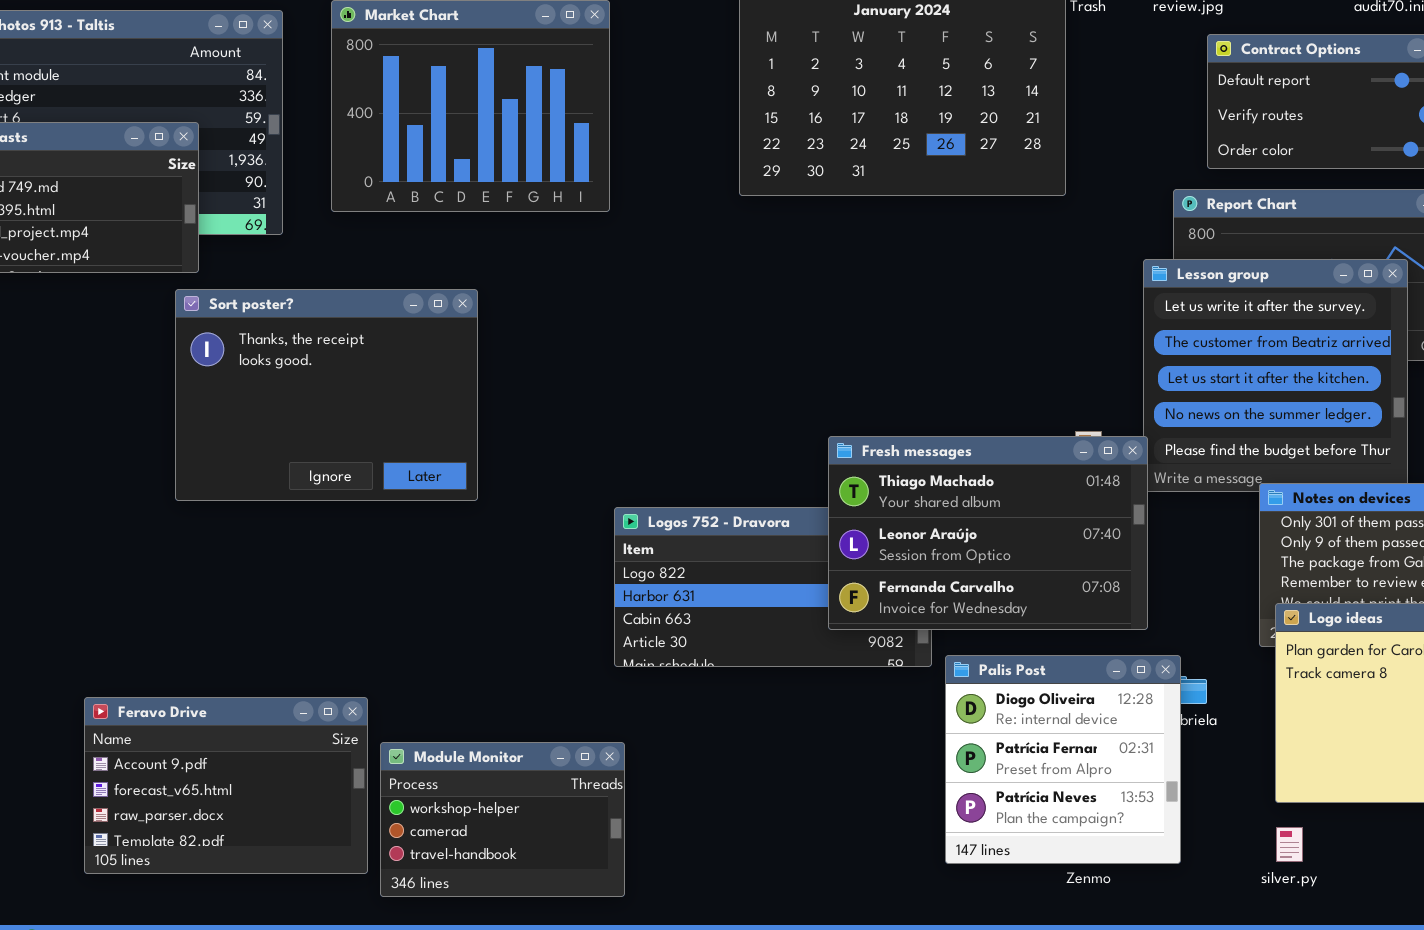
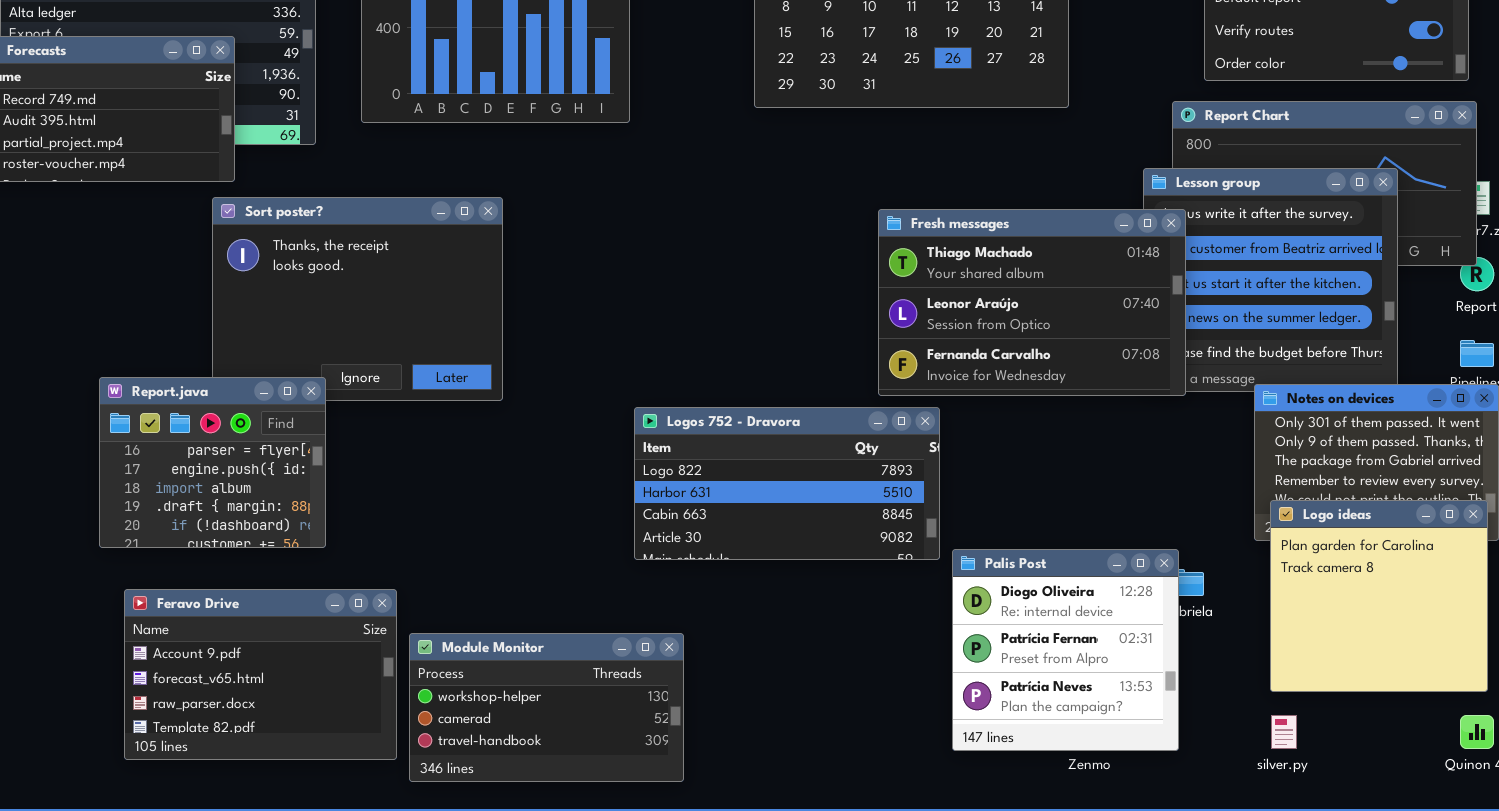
Fresh messages: [828,436,1148,630] -> [878,209,1186,396], moved
Report.java: none -> [99,377,326,548], opened
Module Monitor: [380,742,625,897] -> [409,633,684,782], resized

